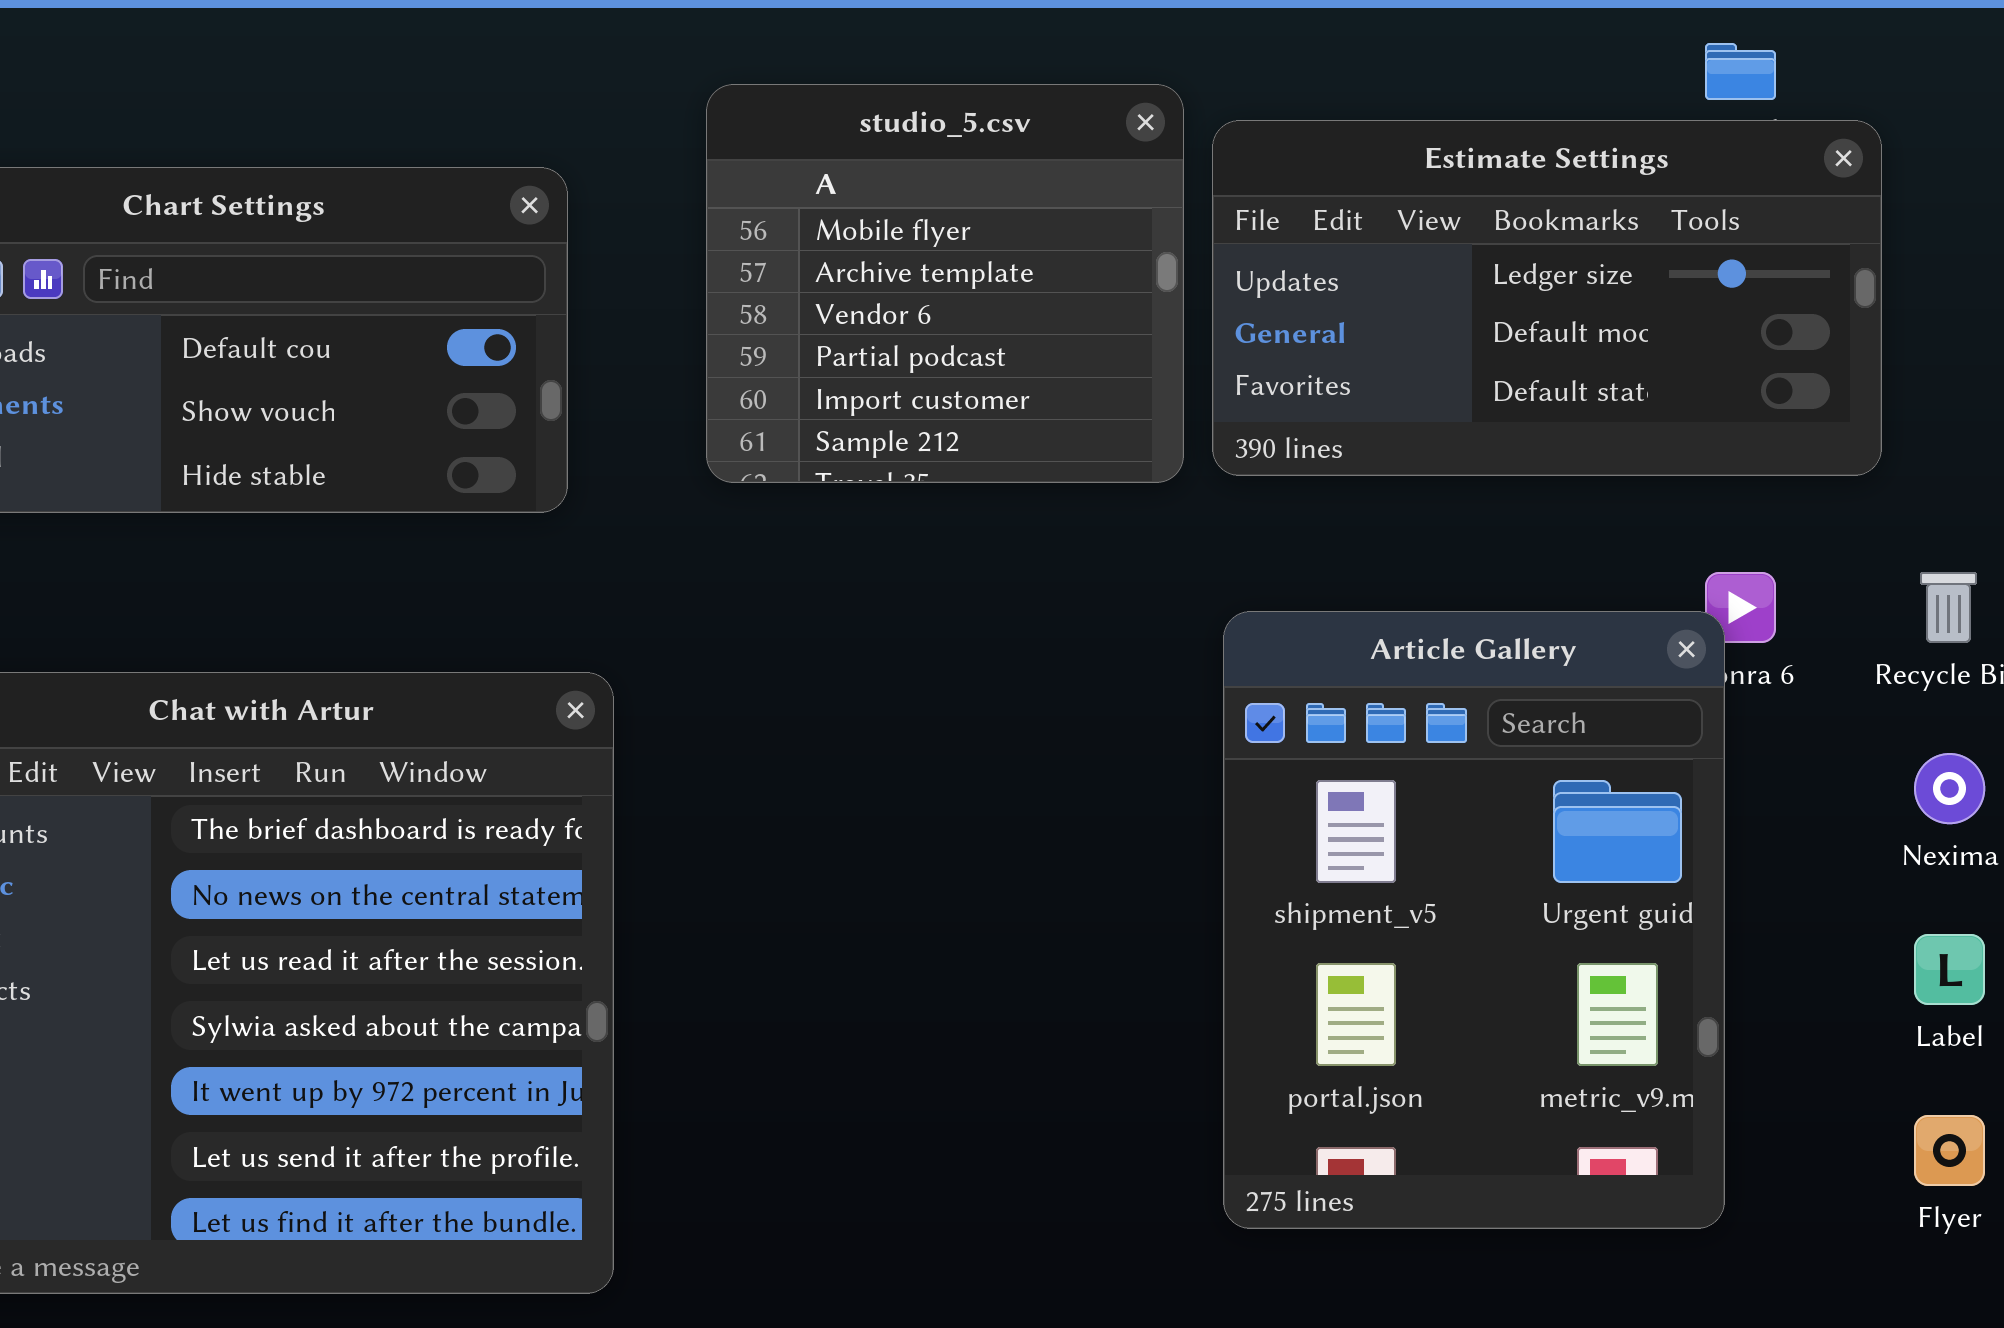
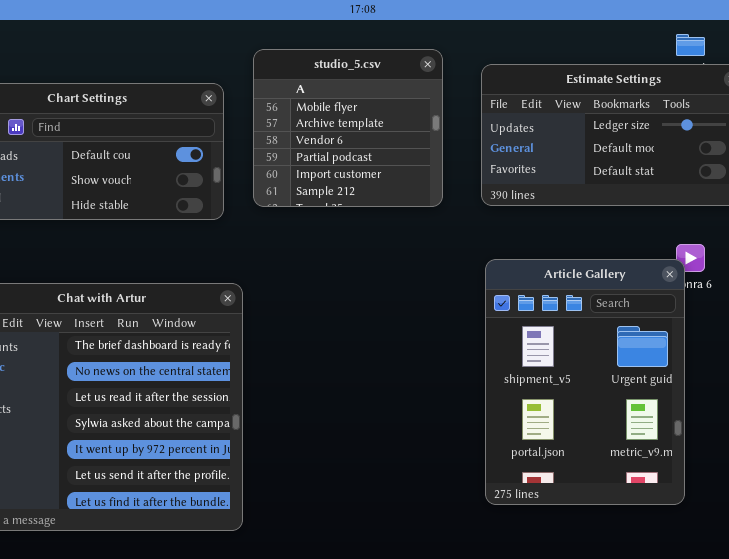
studio_5.csv: [706,84,1184,483] -> [253,49,443,207], moved

